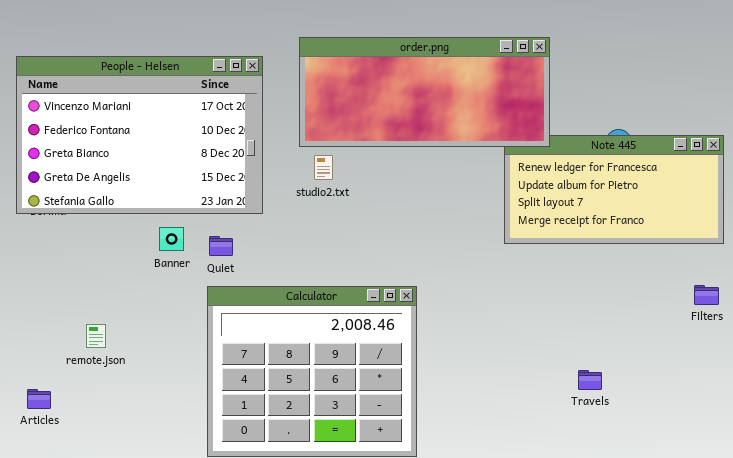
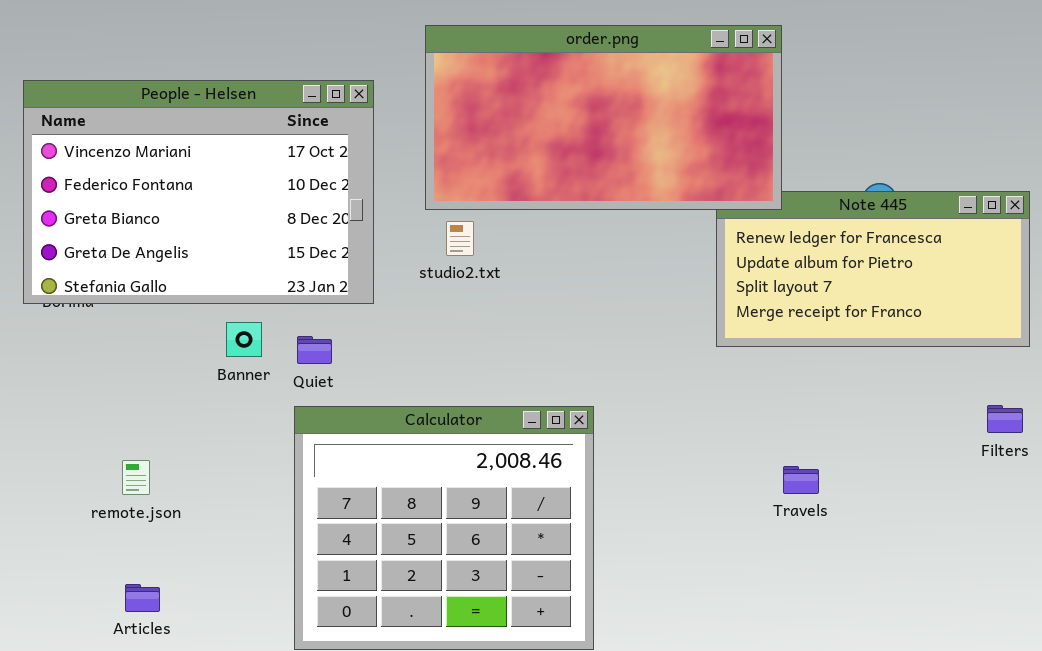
order.png: [299,37,550,147] -> [425,25,782,210], resized
Travels: [578,370,602,390] -> [783,466,819,494], moved
Articles: [27,389,51,409] -> [125,584,160,612], moved

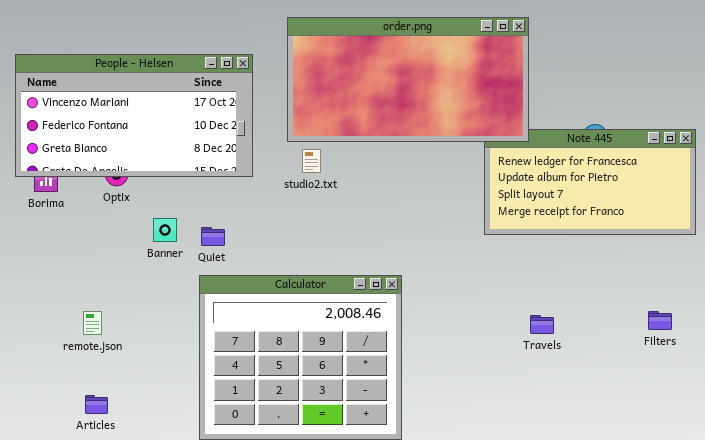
People - Helsen: [23,80,374,304] -> [15,54,253,177], resized
Filters: [987,405,1023,433] -> [648,311,672,330], moved

